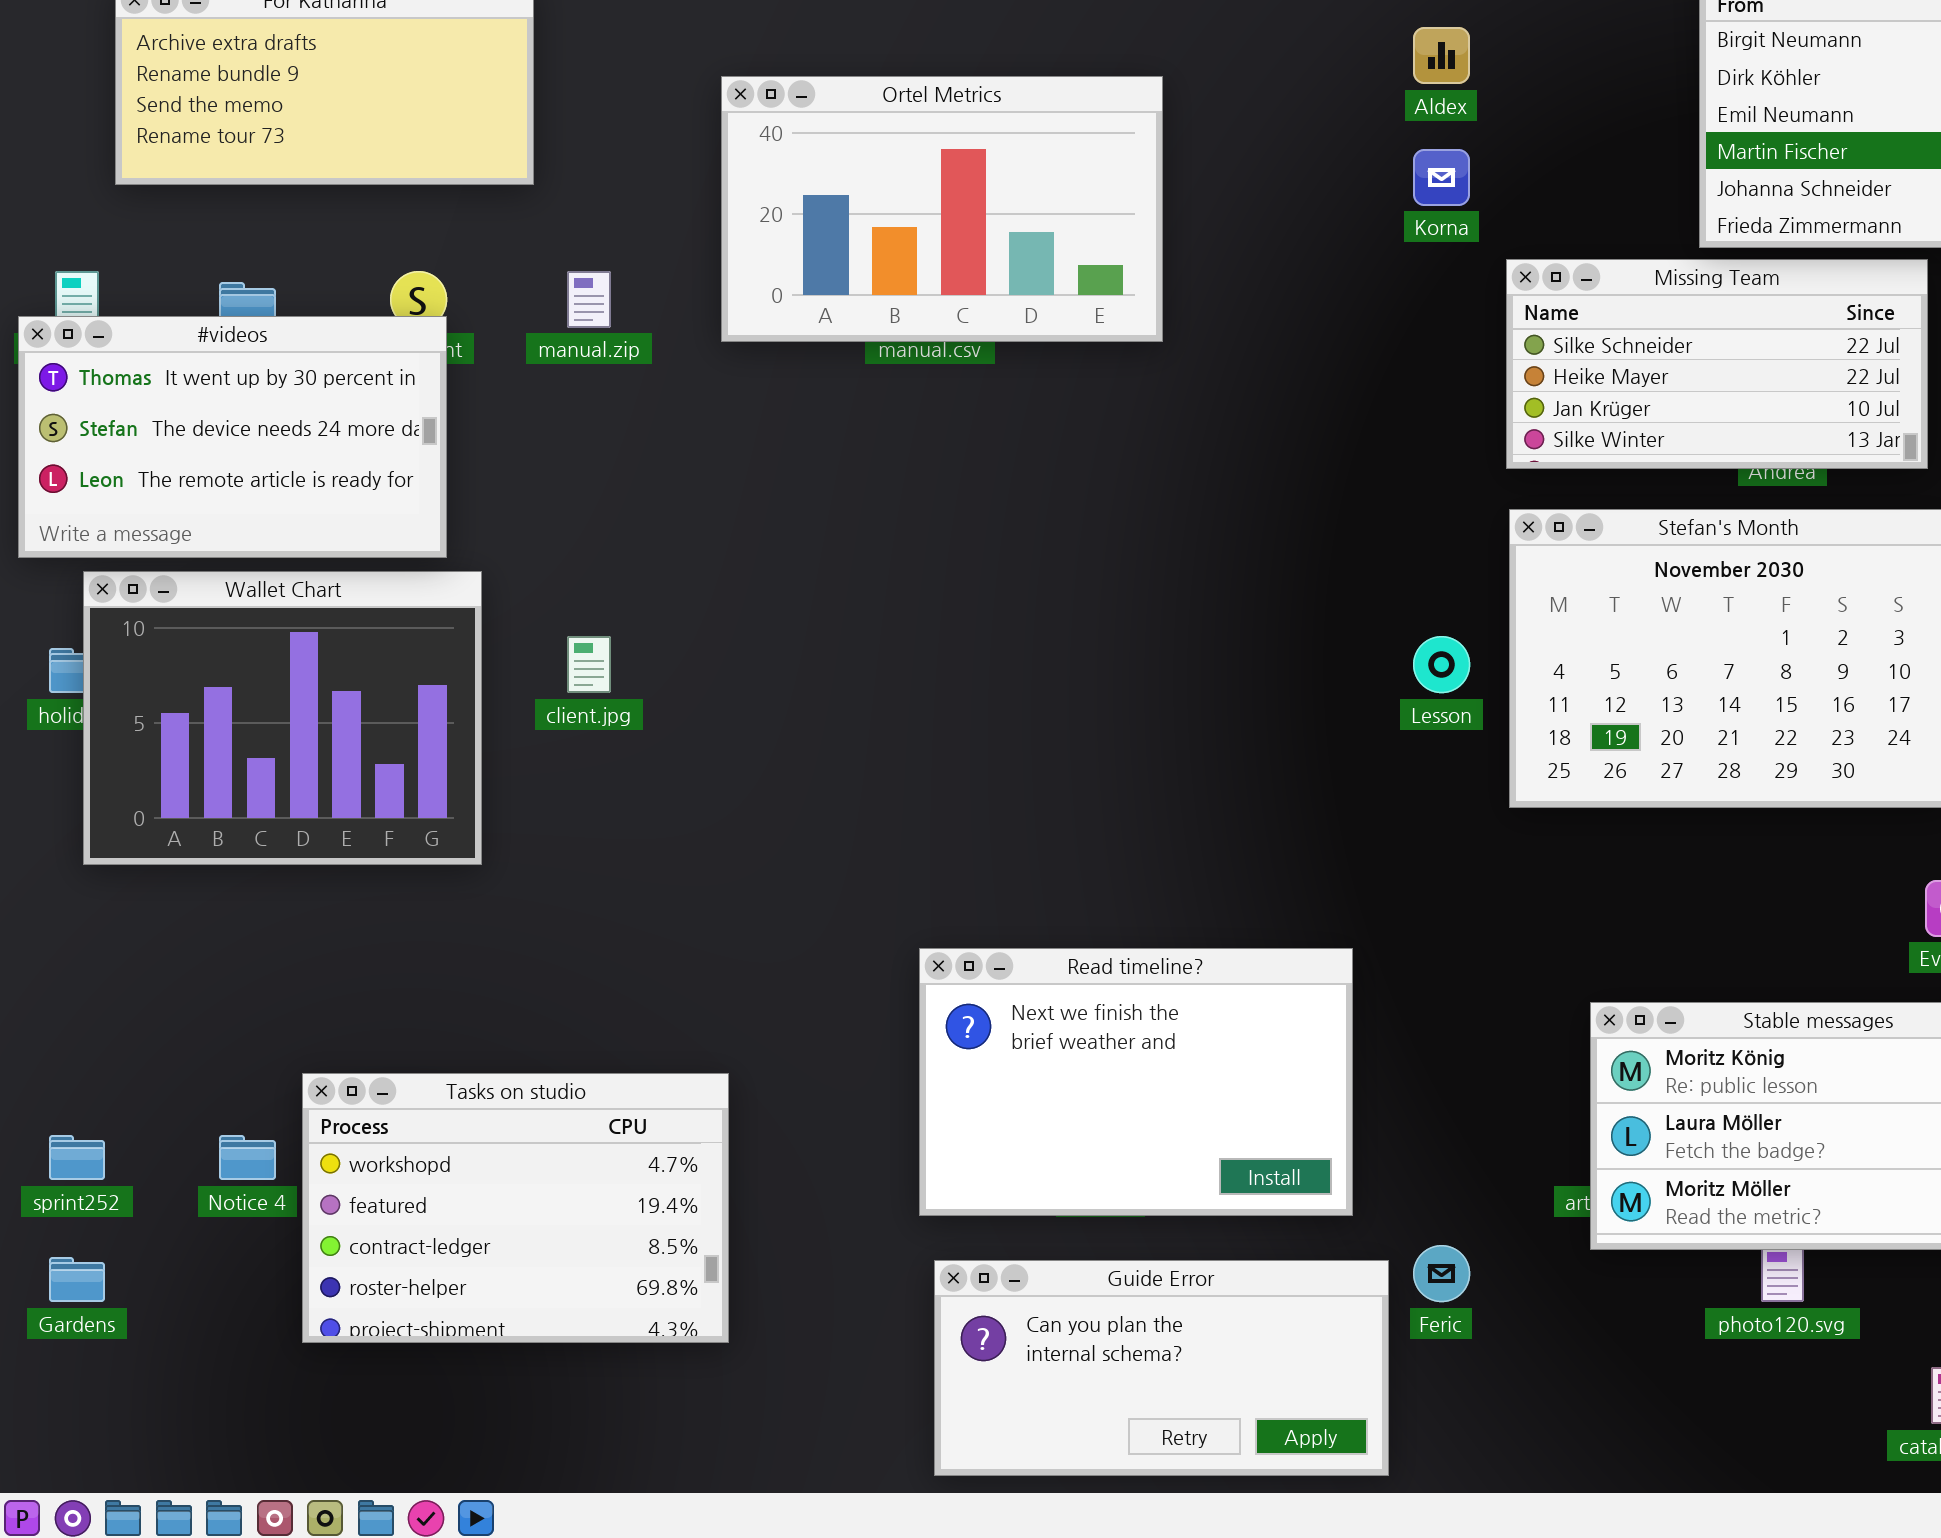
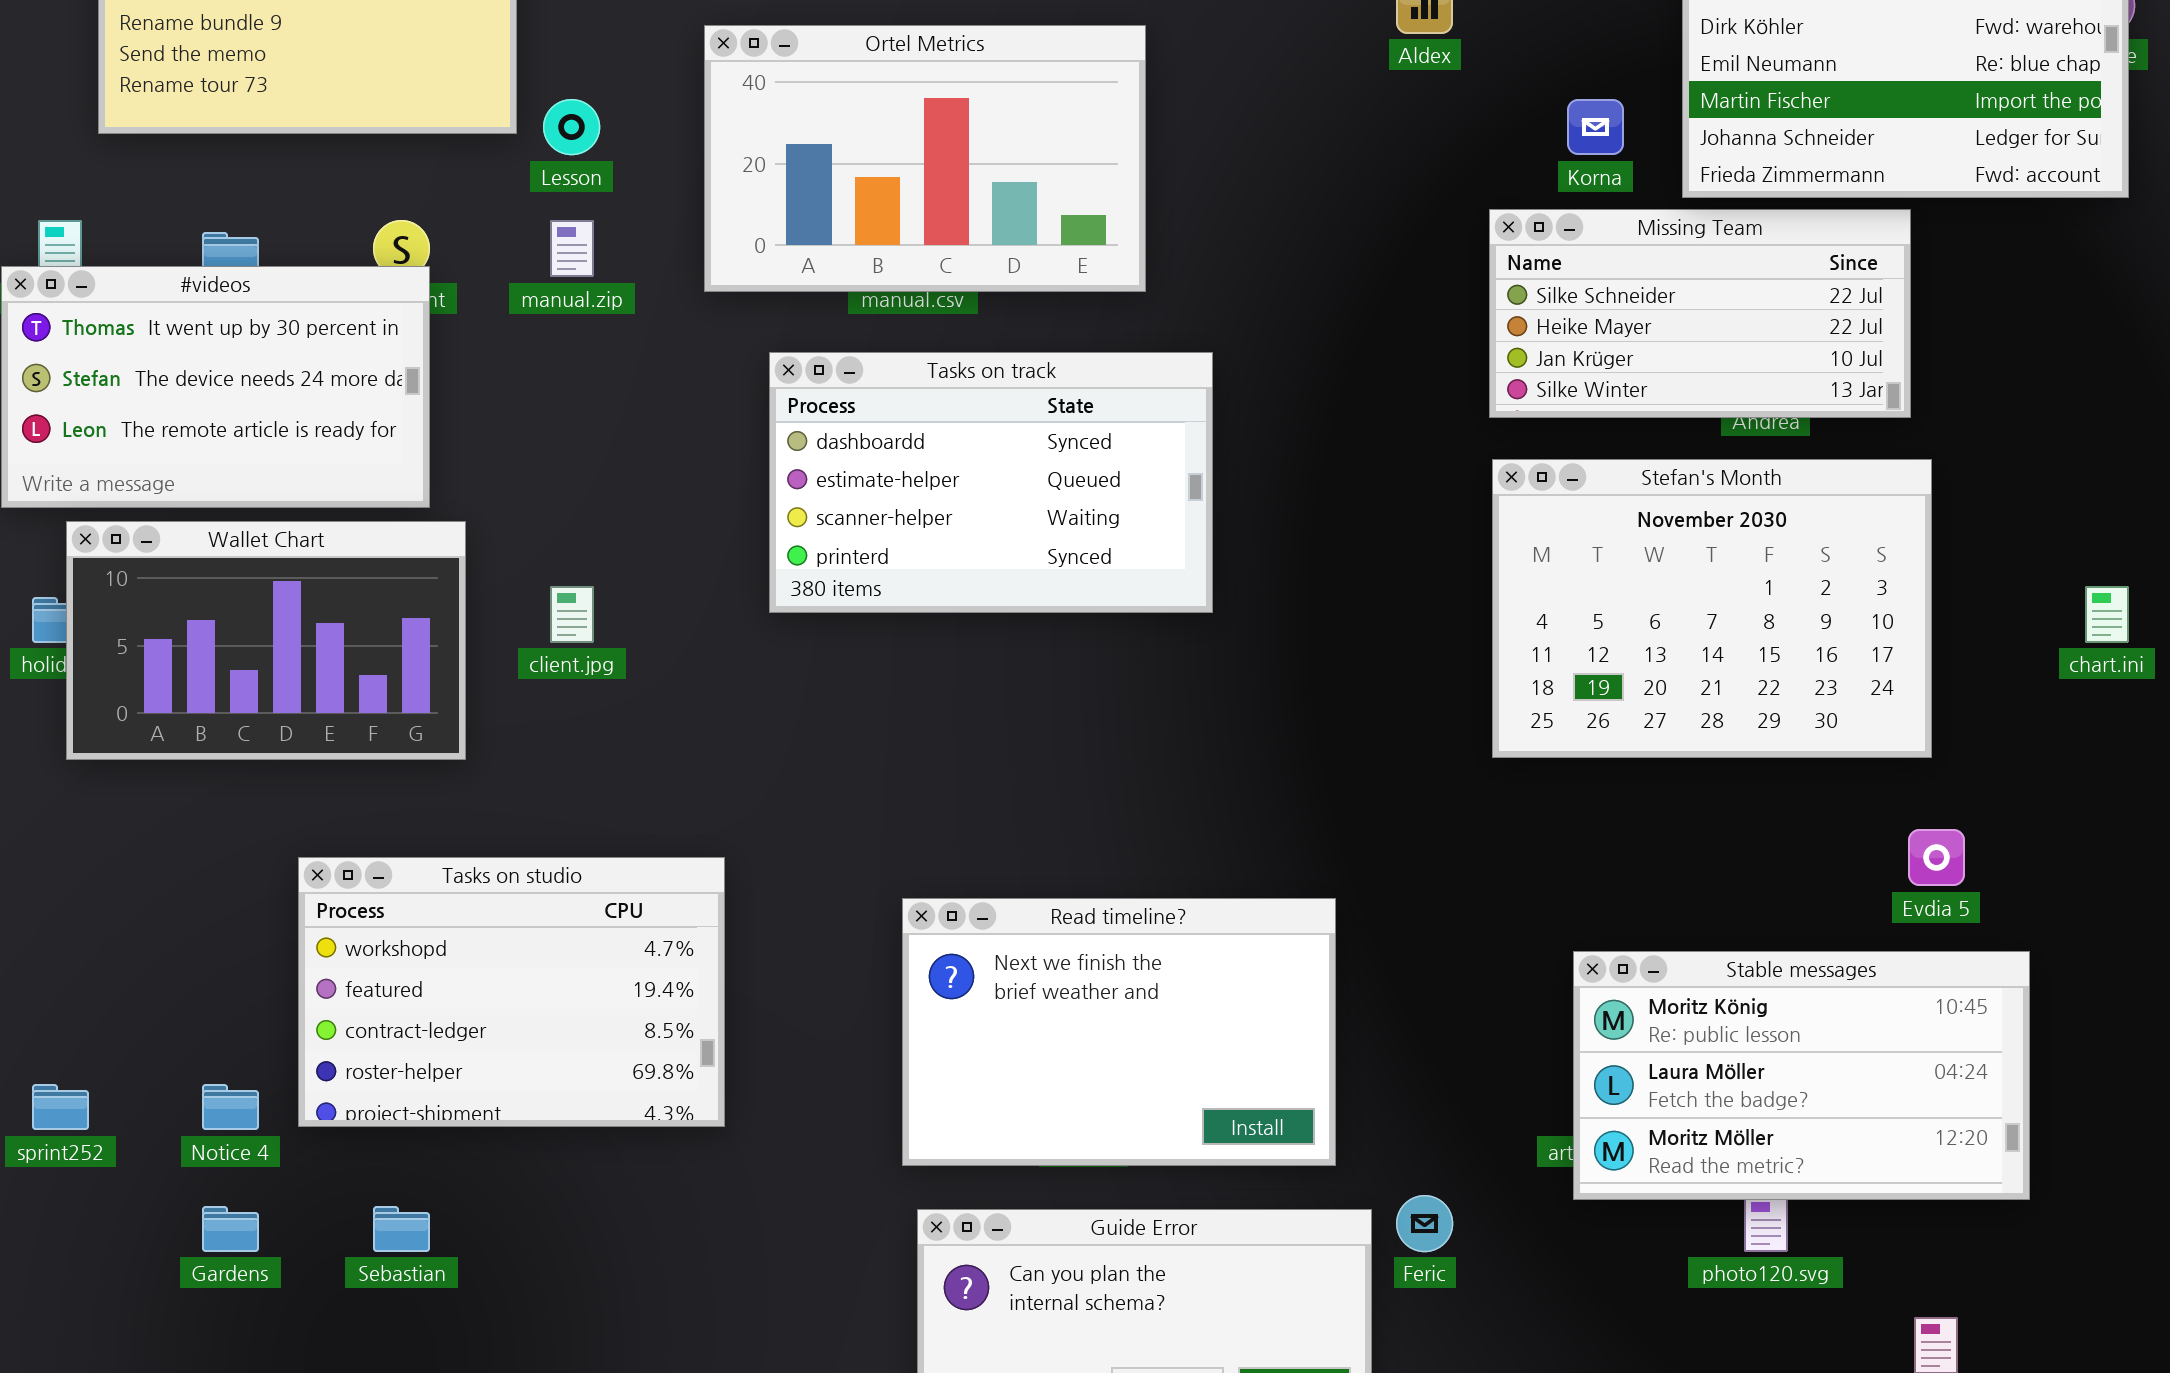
Korna: [1413,149,1470,206] -> [1567,99,1624,155], moved
Tasks on track: none -> [769,352,1213,613], opened
Wallet Chart: [83,571,482,865] -> [66,521,466,760], resized
Lesson: [1413,636,1470,693] -> [543,99,600,155], moved
Tasks on studio: [302,1073,729,1343] -> [298,857,725,1127], moved
Gardens: [49,1257,105,1302] -> [202,1206,259,1252], moved

